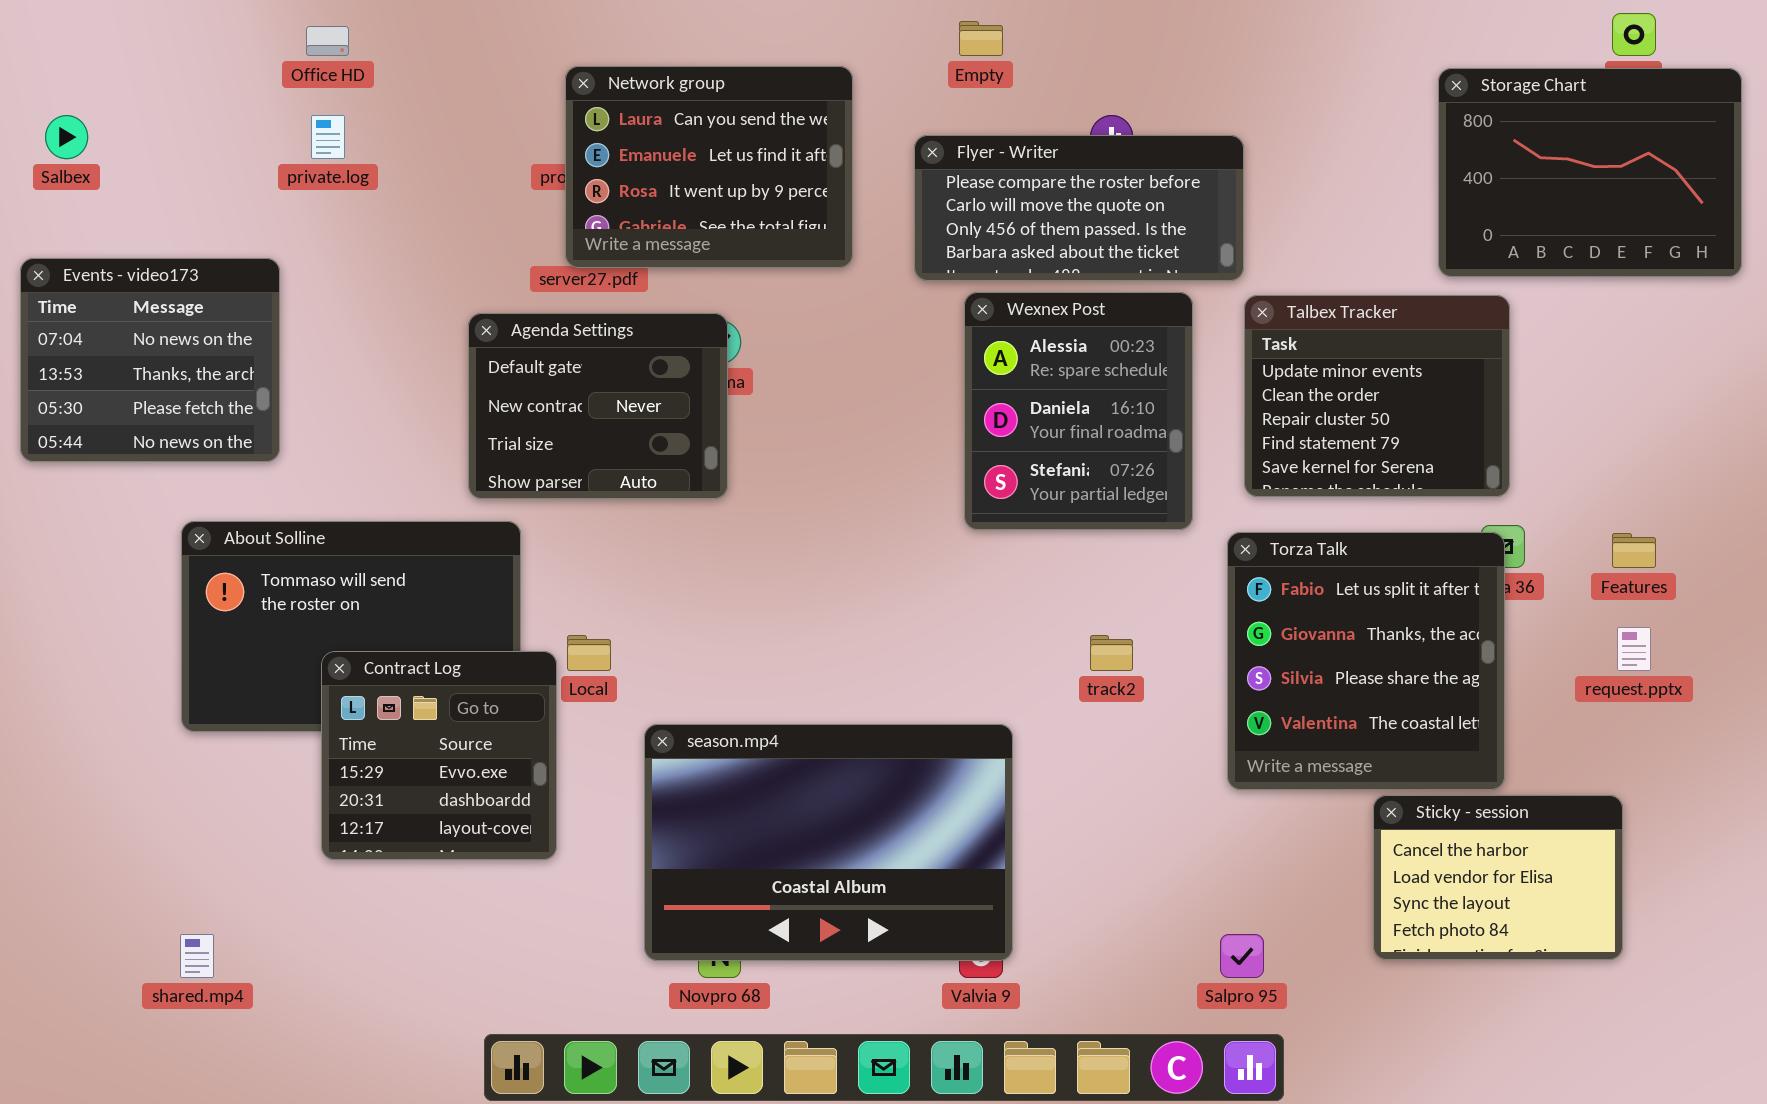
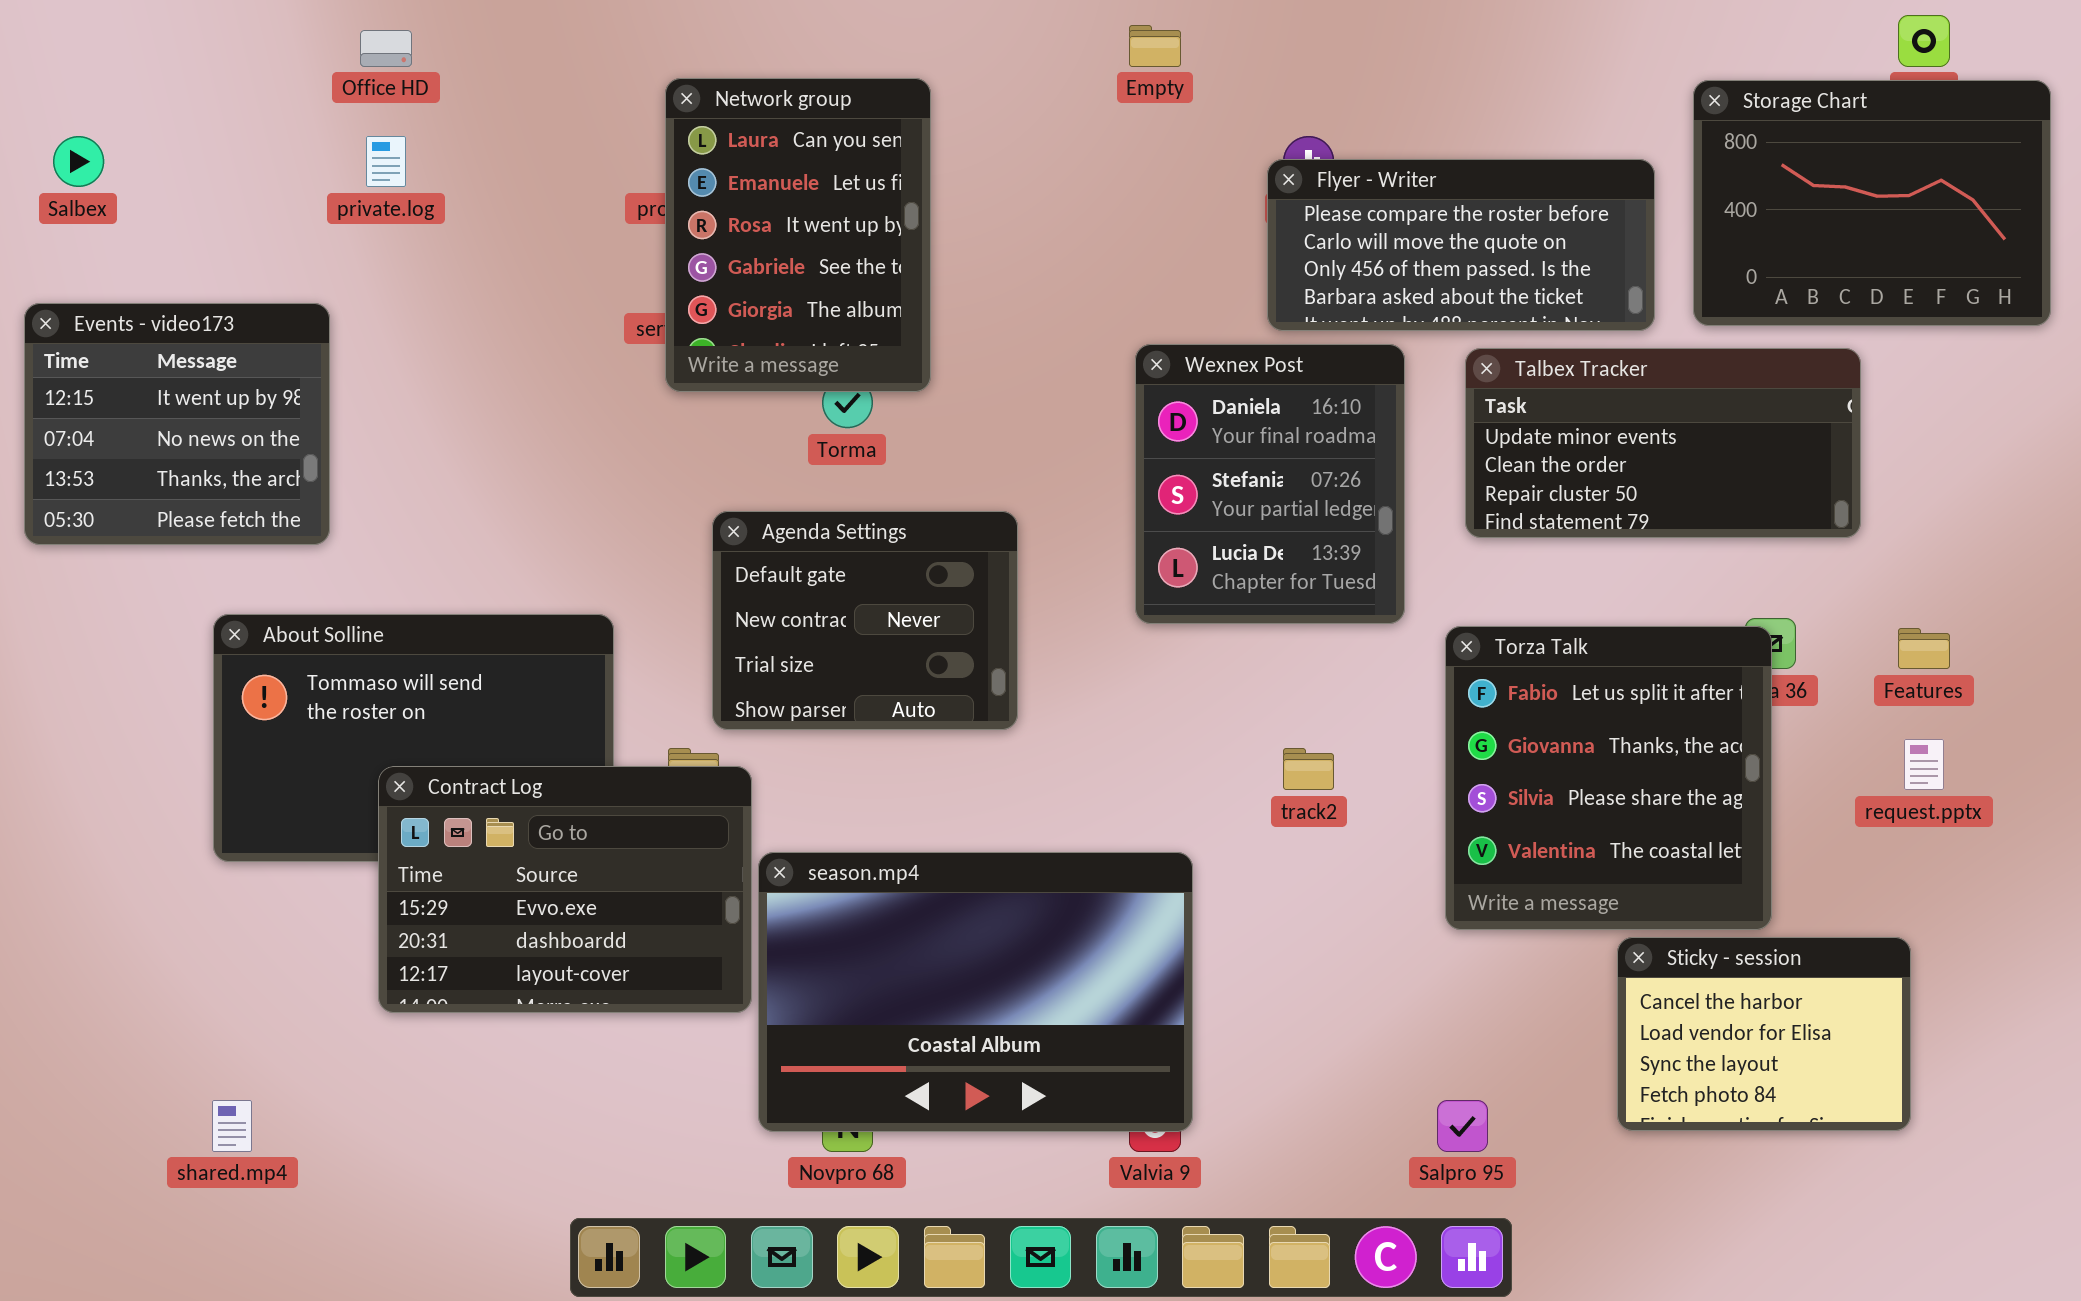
Network group: [565,66,853,268] -> [665,78,931,392], resized
Flyer - Writer: [914,135,1244,281] -> [1267,159,1655,331], moved
Events - video173: [20,258,280,462] -> [24,303,330,545], scrolled up 1 row
Wexnex Post: [964,292,1193,530] -> [1135,344,1405,624], scrolled down 1 row
Talbex Tracker: [1244,295,1510,497] -> [1465,348,1861,538], resized
Agenda Settings: [468,313,728,499] -> [712,511,1018,730], moved
Contract Log: [321,651,557,860] -> [378,766,752,1013], resized

